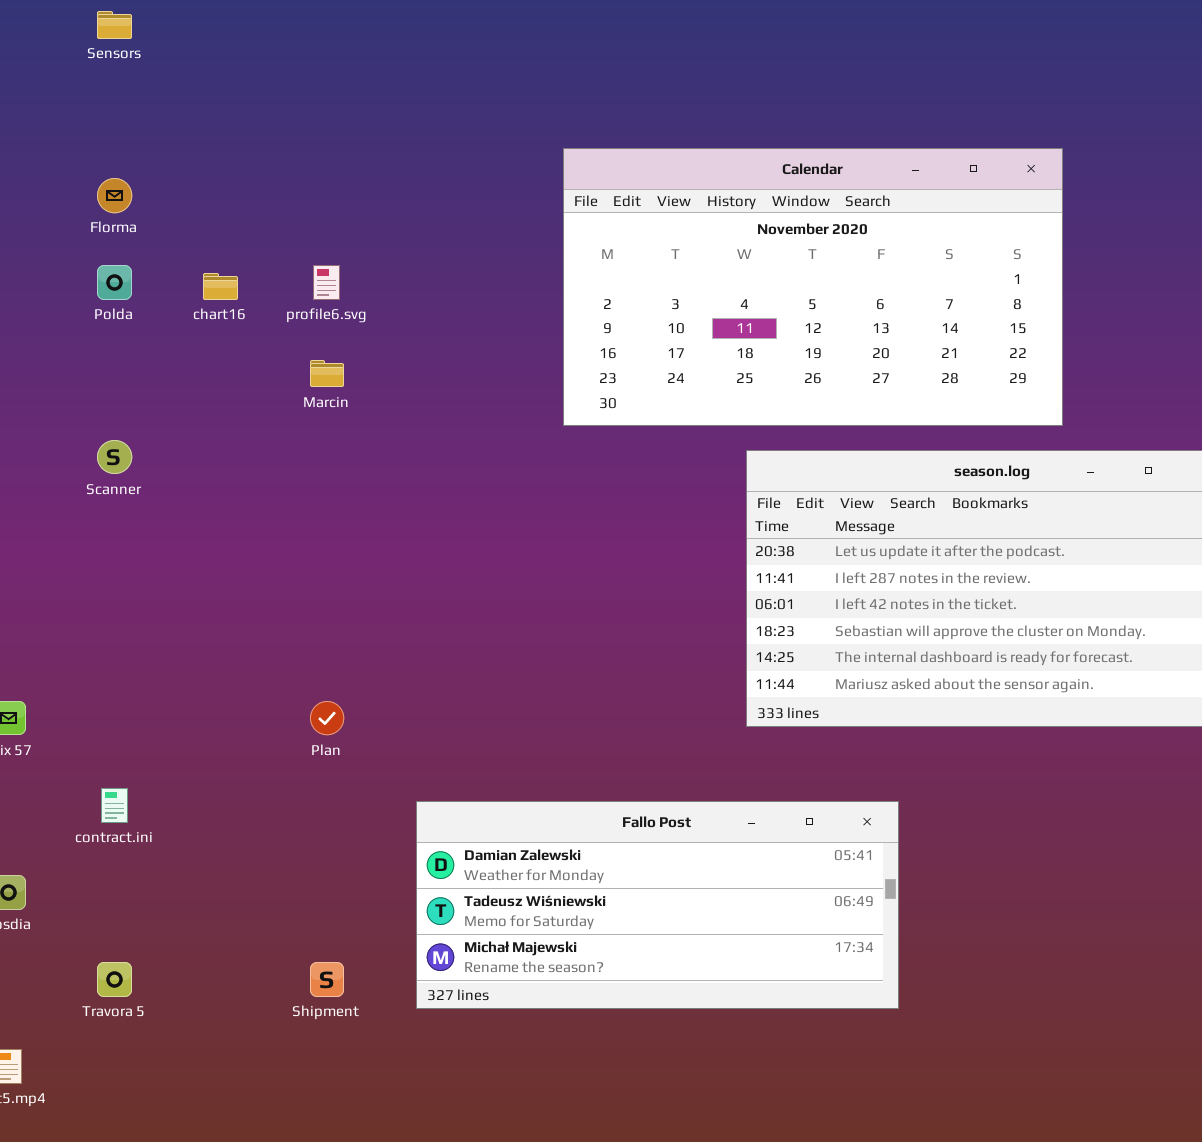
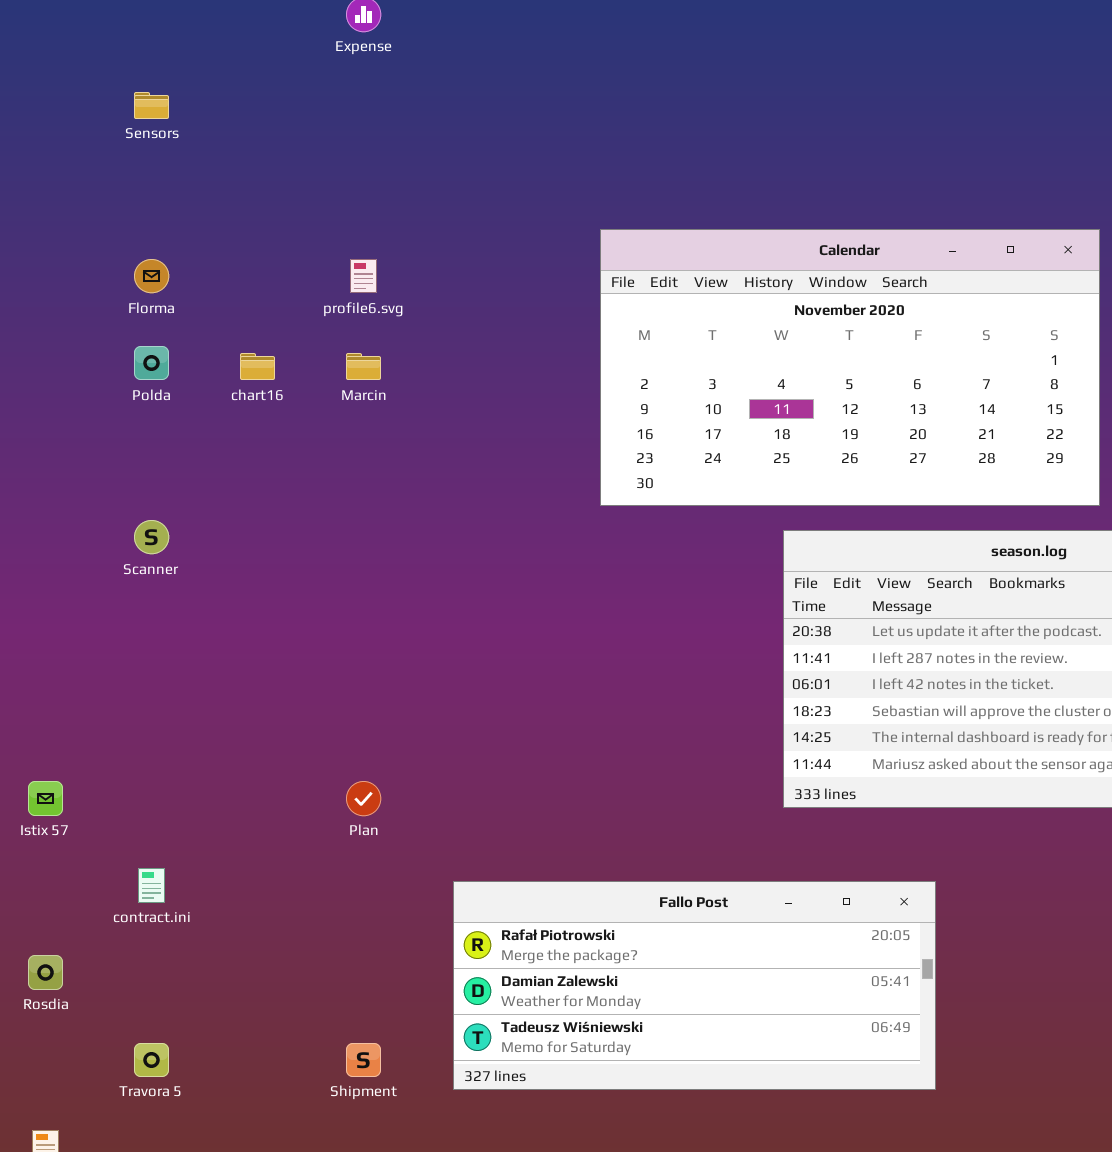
profile6.svg: [313,265,340,300] -> [350,259,377,293], moved
Marcin: [310,360,344,387] -> [346,353,381,380], moved
Fallo Post: [416,801,899,1009] -> [453,881,936,1090], scrolled up 1 row

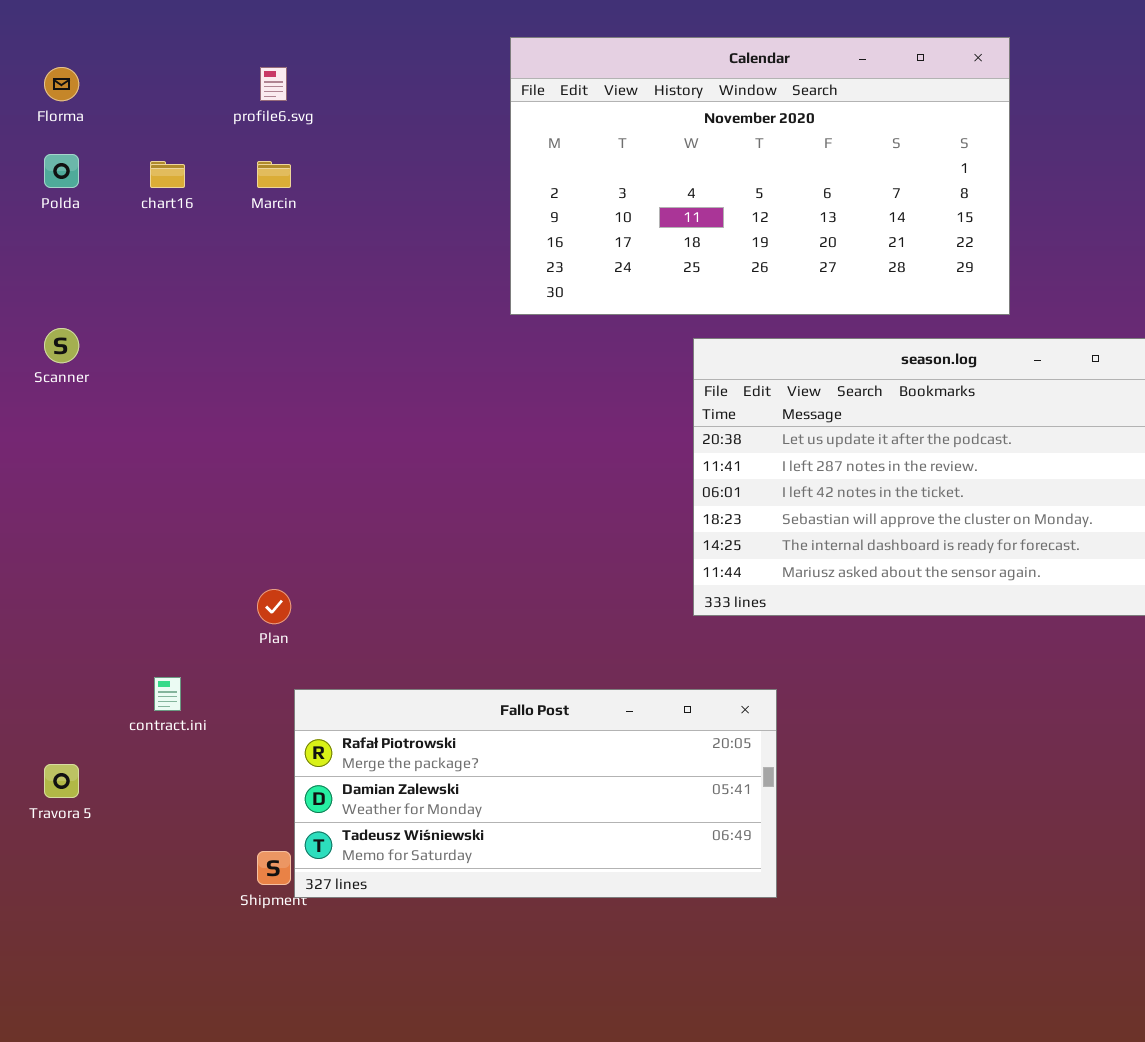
contract.ini: [138,868,165,903] -> [154,677,181,711], moved
Fallo Post: [453,881,936,1090] -> [294,689,777,898], moved
Travora 5: [134,1043,169,1077] -> [44,764,79,798], moved

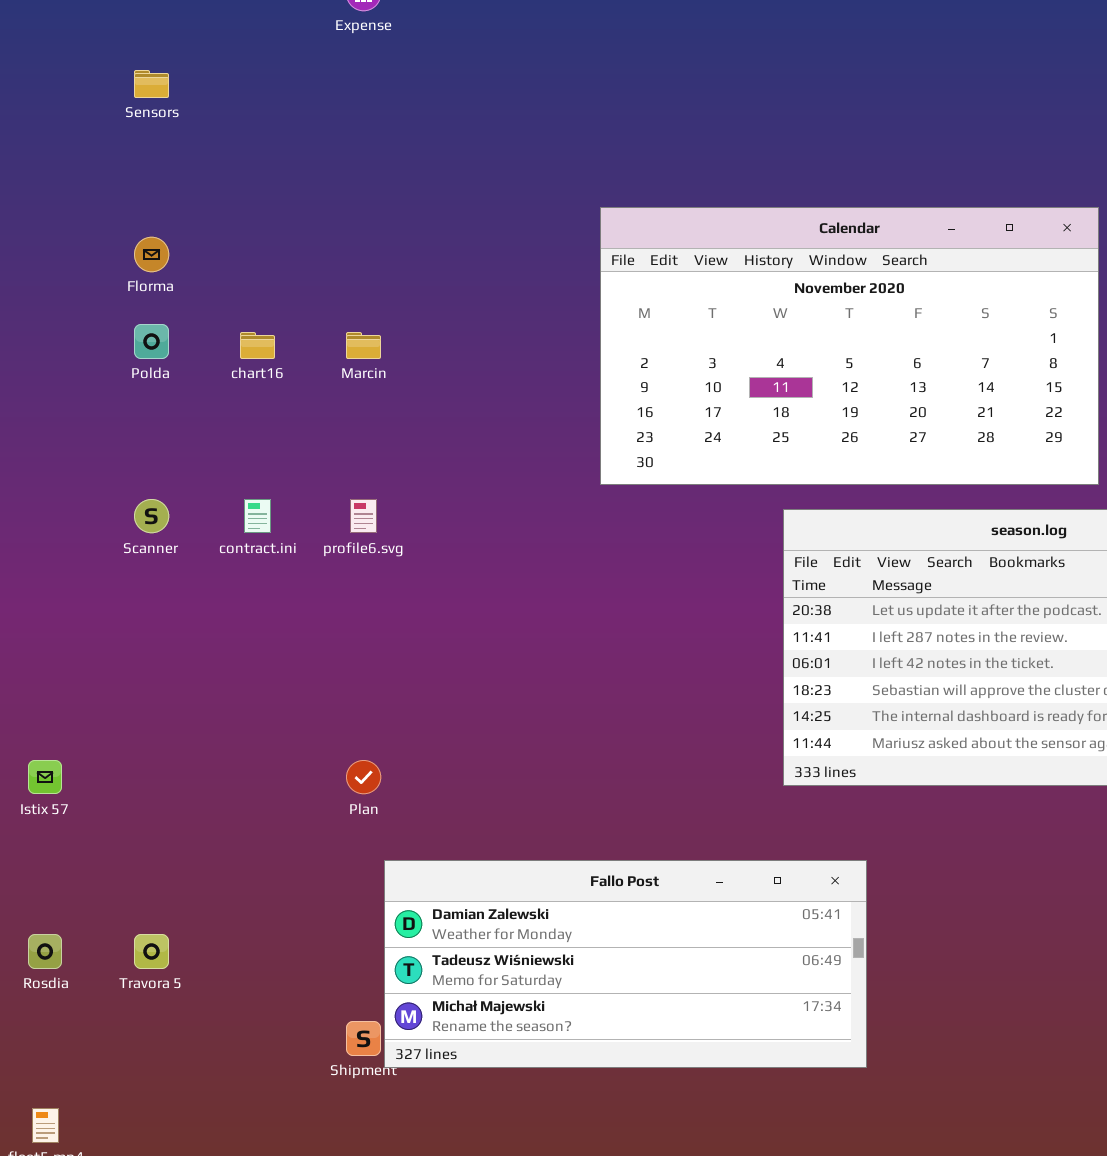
profile6.svg: [260,67,287,101] -> [350,499,377,533], moved
contract.ini: [154,677,181,711] -> [244,499,271,533], moved
Fallo Post: [294,689,777,898] -> [384,860,867,1068], scrolled down 1 row

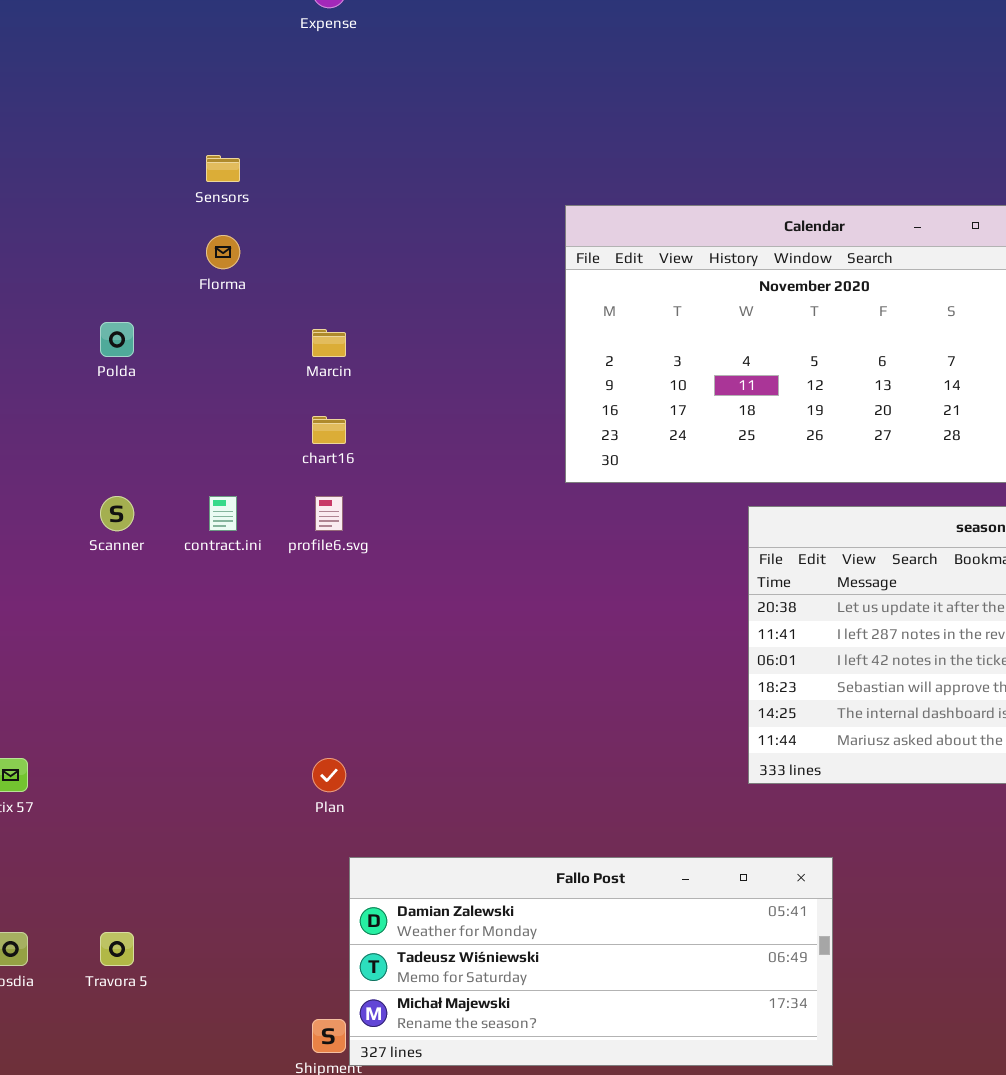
Sensors: [134,70,169,98] -> [206,155,240,182], moved
Florma: [134,237,169,272] -> [206,235,240,269], moved
chart16: [240,332,275,359] -> [312,416,346,444], moved

